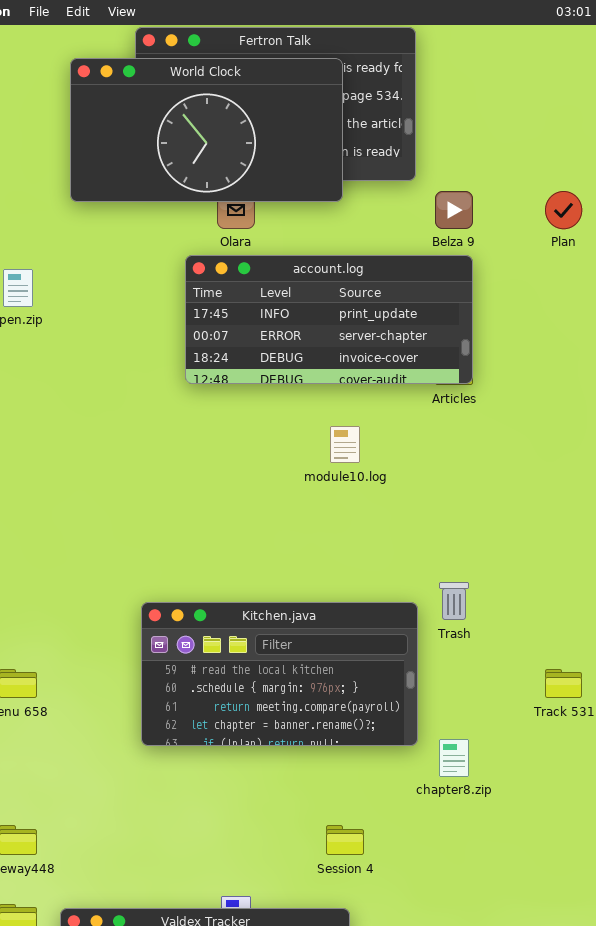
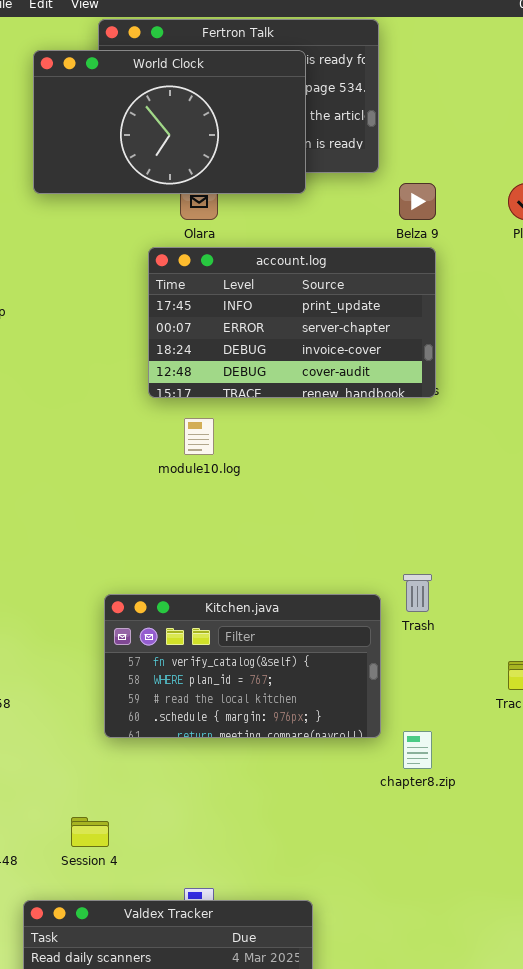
account.log: [185,255,473,384] -> [148,247,436,398], resized
module10.log: [330,426,360,463] -> [184,418,214,455], moved
Kitchen.java: [141,602,418,746] -> [104,594,381,738], scrolled up 2 rows
Session 4: [326,825,364,855] -> [71,817,109,847], moved

